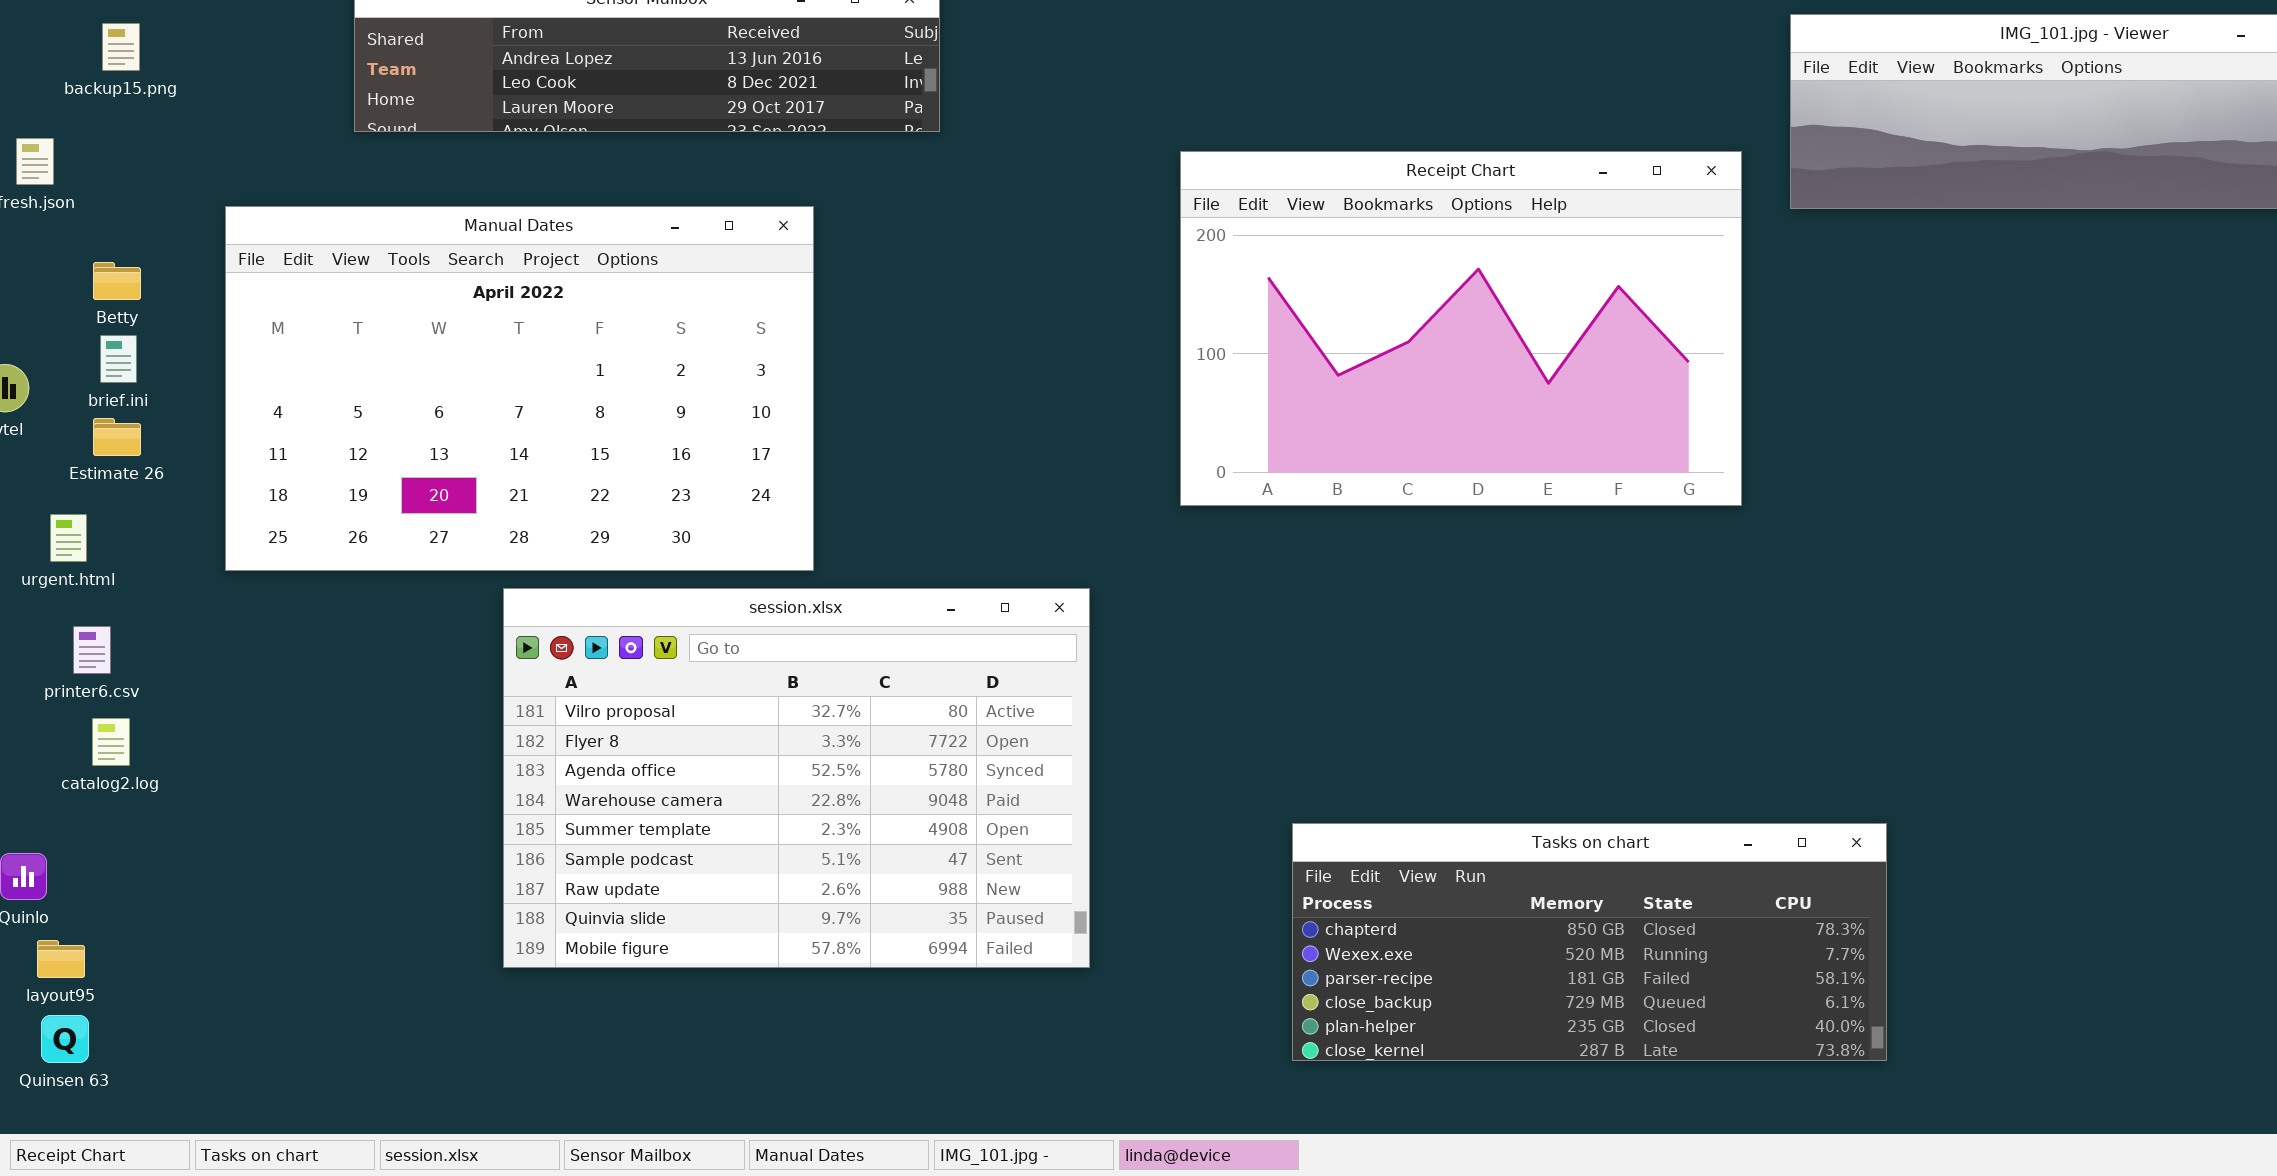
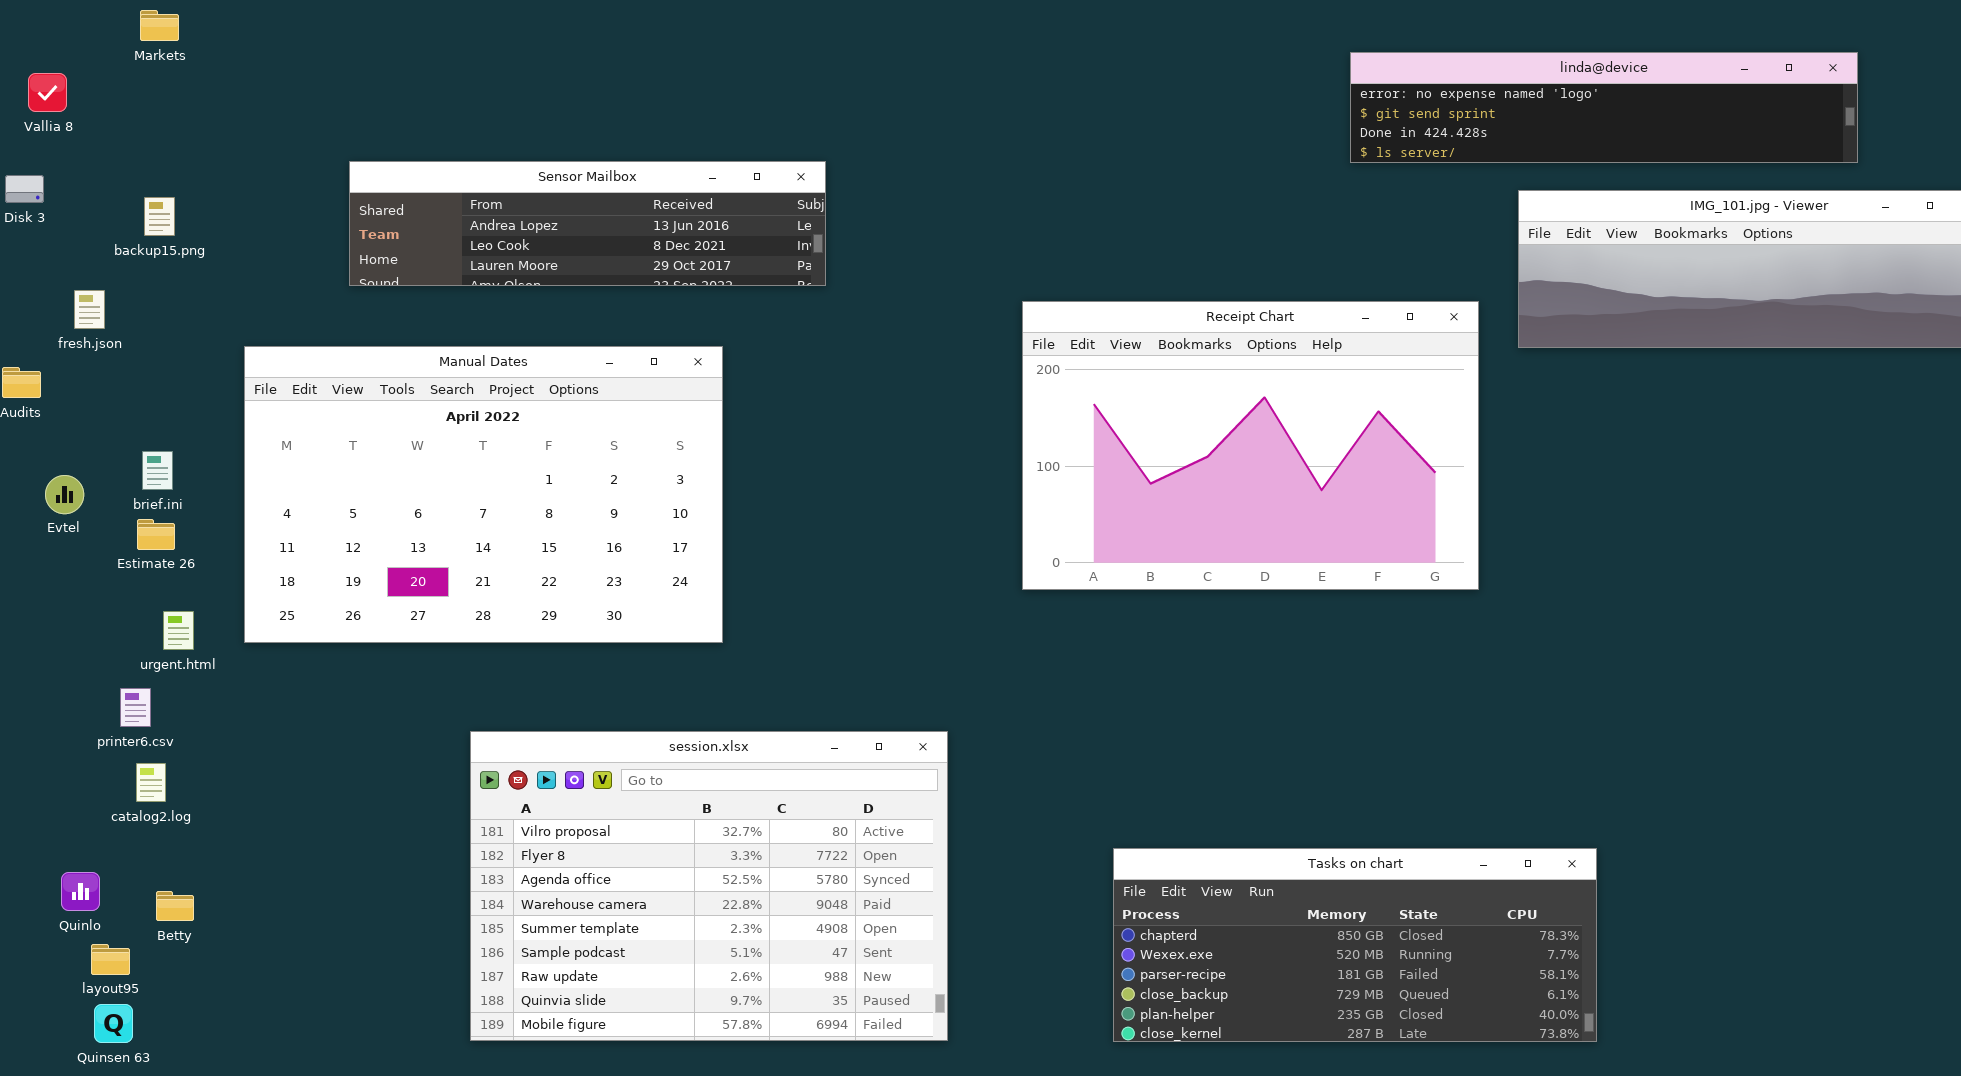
Betty: [93,262,141,300] -> [156,891,194,921], moved
urgent.html: [50,514,87,562] -> [163,611,194,650], moved
session.xlsx: [503,588,1090,968] -> [470,731,948,1041], moved

